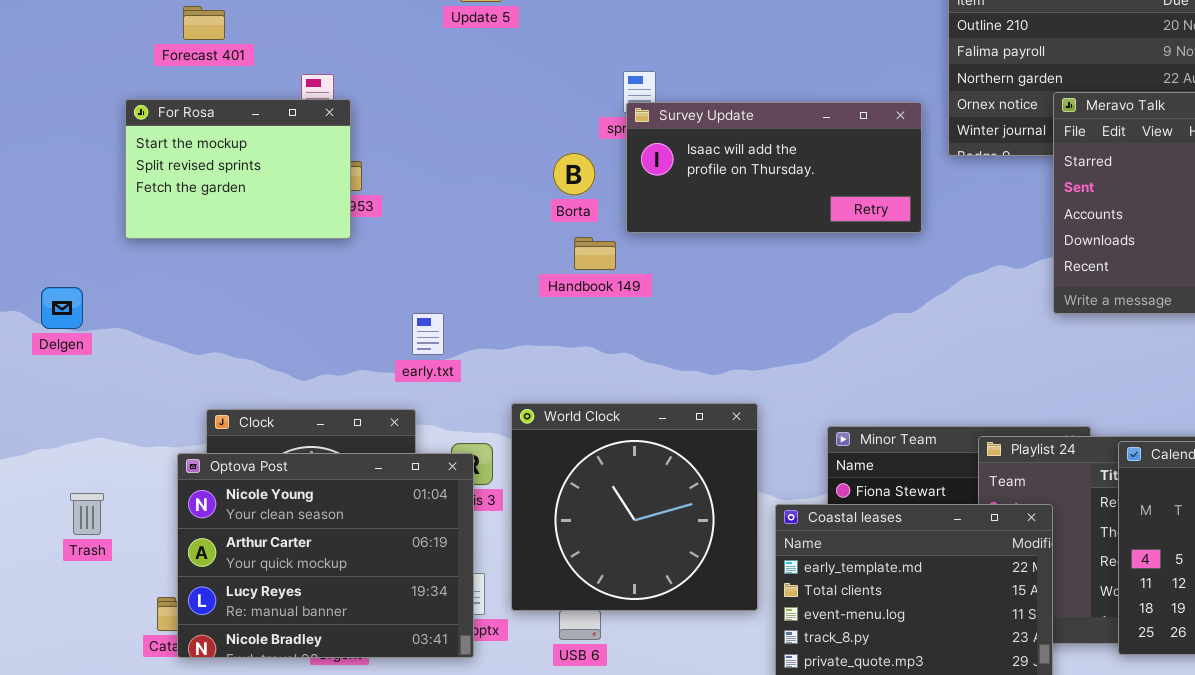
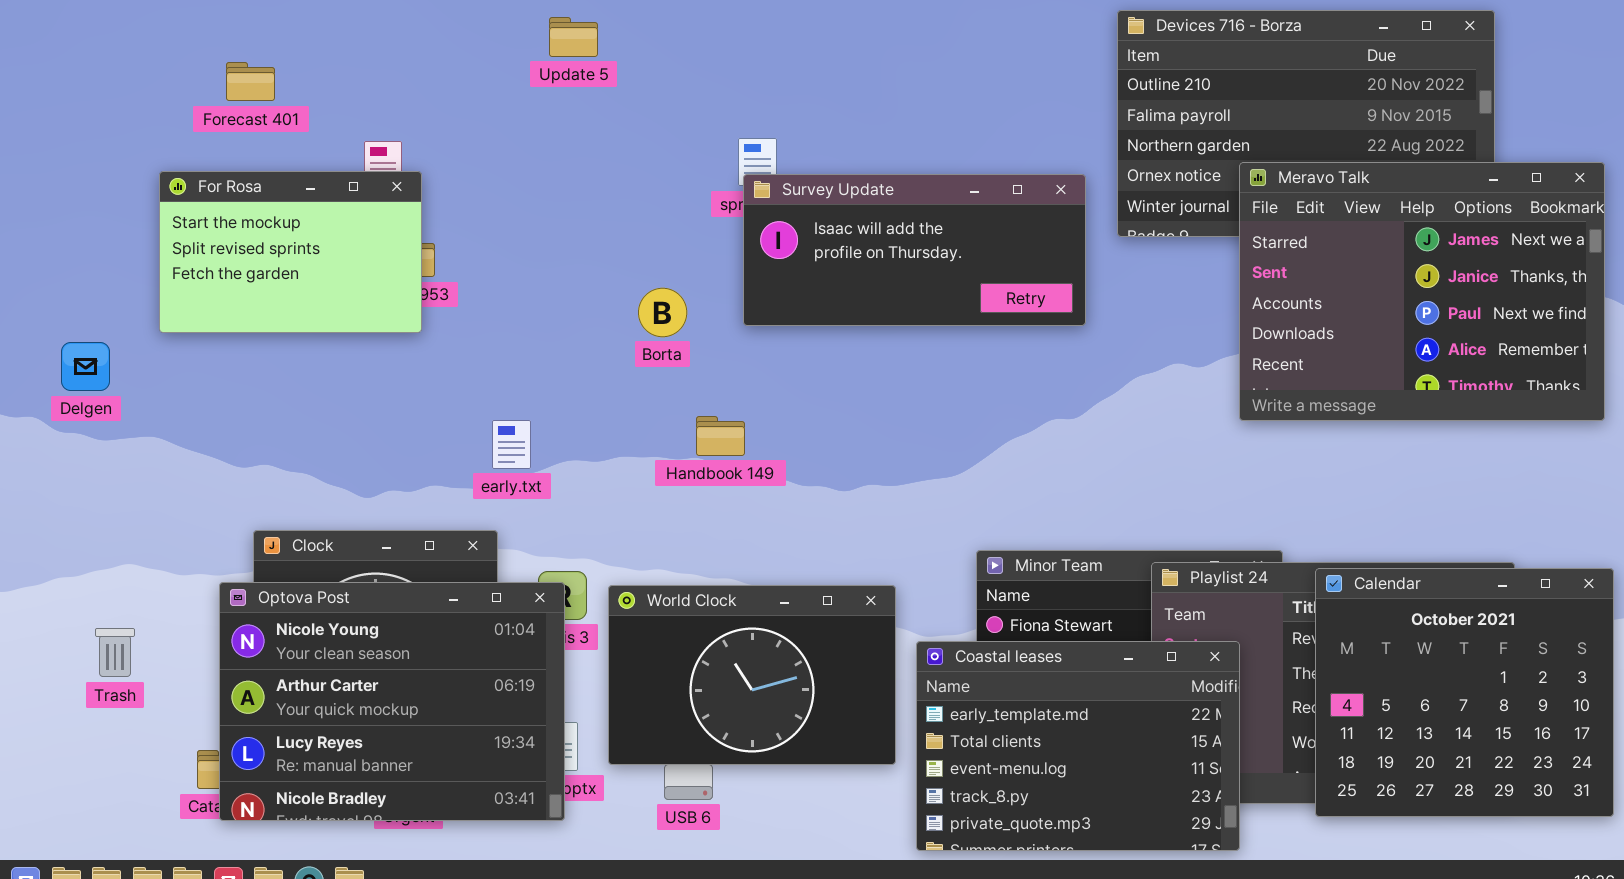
Borta: [553,153,595,195] -> [638,288,687,337], moved
Handbook 149: [574,237,616,270] -> [696,416,745,456], moved
Delgen: [41,287,83,329] -> [61,342,110,391], moved
World Clock: [511,403,758,611] -> [608,585,896,765], resized

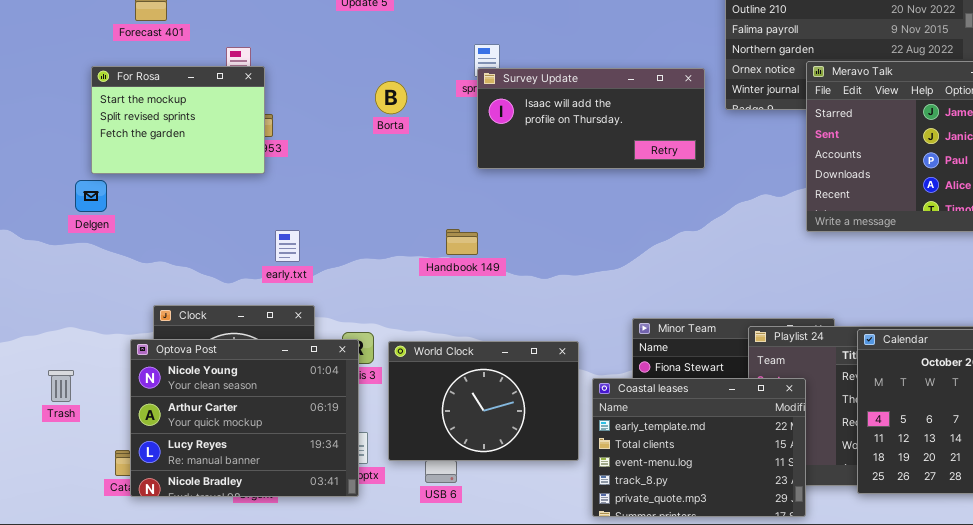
Borta: [638,288,687,337] -> [375,81,407,114], moved
Delgen: [61,342,110,391] -> [75,180,107,212], moved
early.txt: [492,420,531,469] -> [275,230,300,262], moved

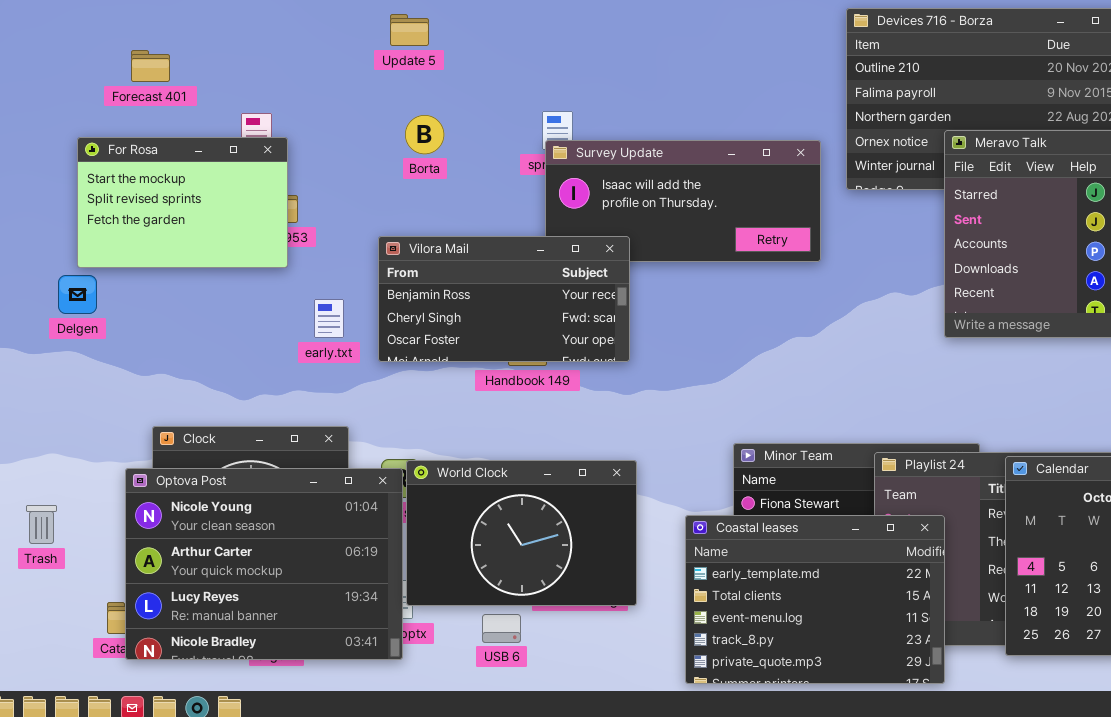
Borta: [375,81,407,114] -> [405,115,444,154], moved
Vilora Mail: none -> [378,236,630,362], opened
early.txt: [275,230,300,262] -> [314,299,344,338], moved
World Clock: [388,341,579,461] -> [406,460,637,606], moved

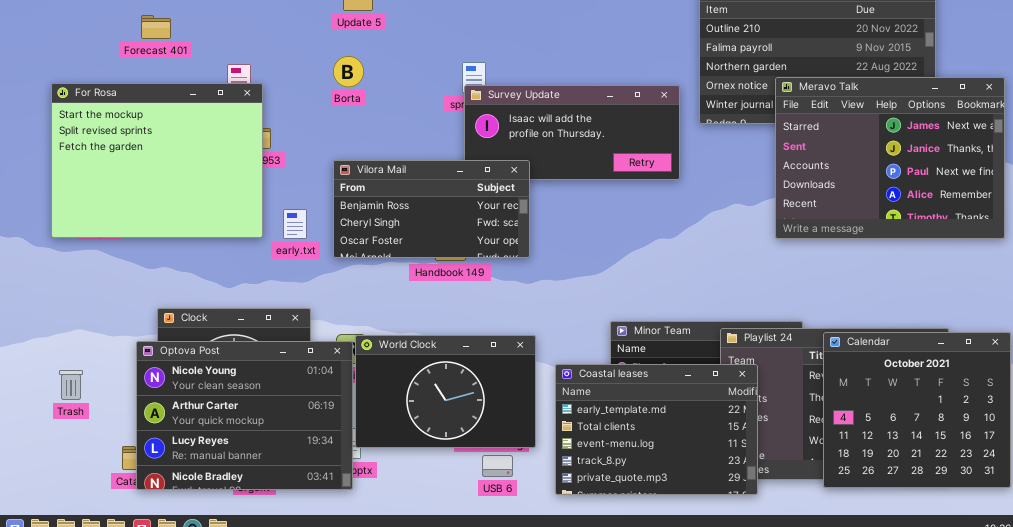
Borta: [405,115,444,154] -> [333,56,364,87], moved
For Rosa: [77,137,288,268] -> [51,83,263,238], resized
Coastal leases: [685,515,945,684] -> [555,364,758,495], moved
USB 6: [482,614,521,643] -> [482,455,513,477], moved

